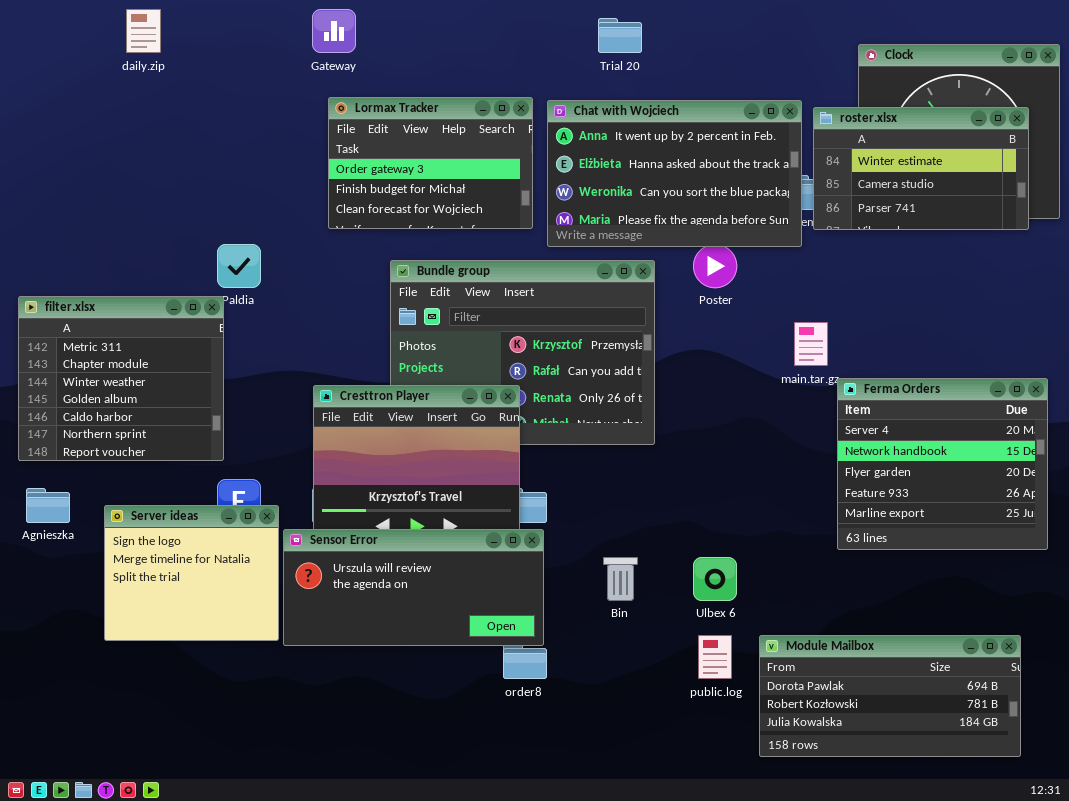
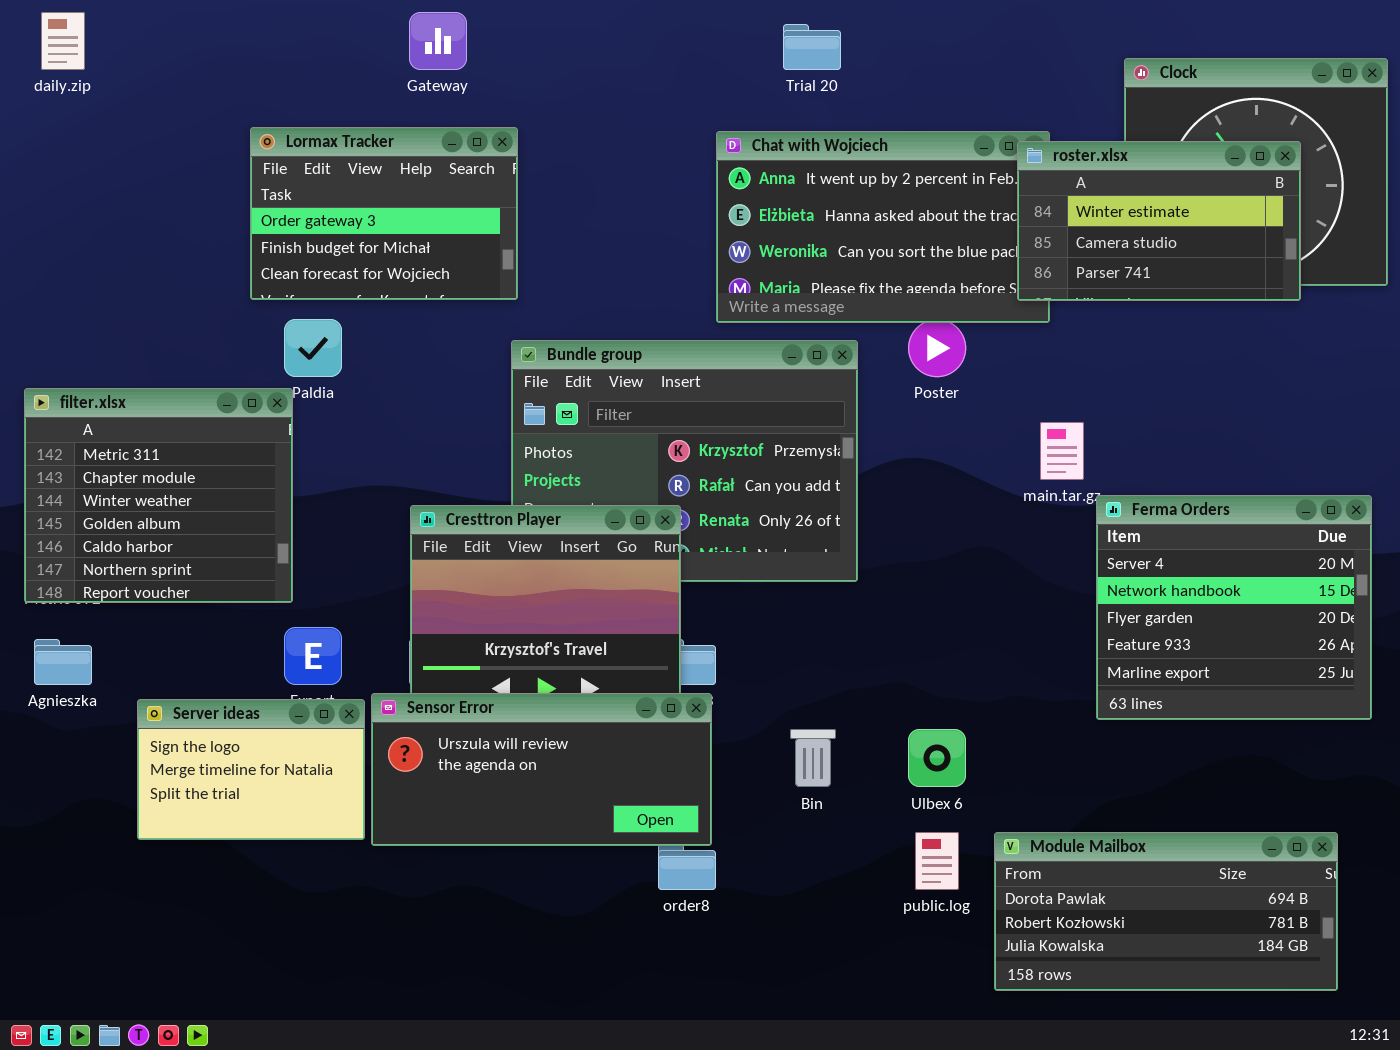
daily.zip: [126,9,161,53] -> [41,12,85,70], moved
Lormax Tracker: [328,97,533,229] -> [250,127,518,300], moved
roster.xlsx: [813,107,1029,230] -> [1017,141,1301,301], moved
Server ideas: [104,505,279,641] -> [137,699,365,840], resized

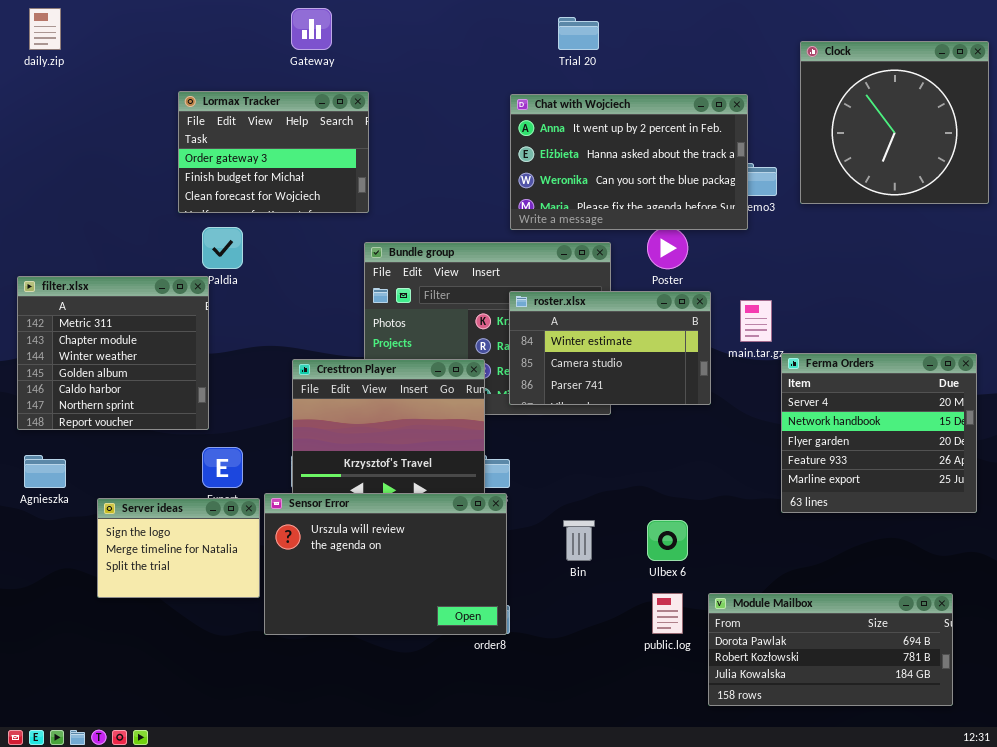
roster.xlsx: [1017,141,1301,301] -> [509,291,711,405], moved
Sensor Error: [371,693,712,846] -> [264,493,507,635], resized

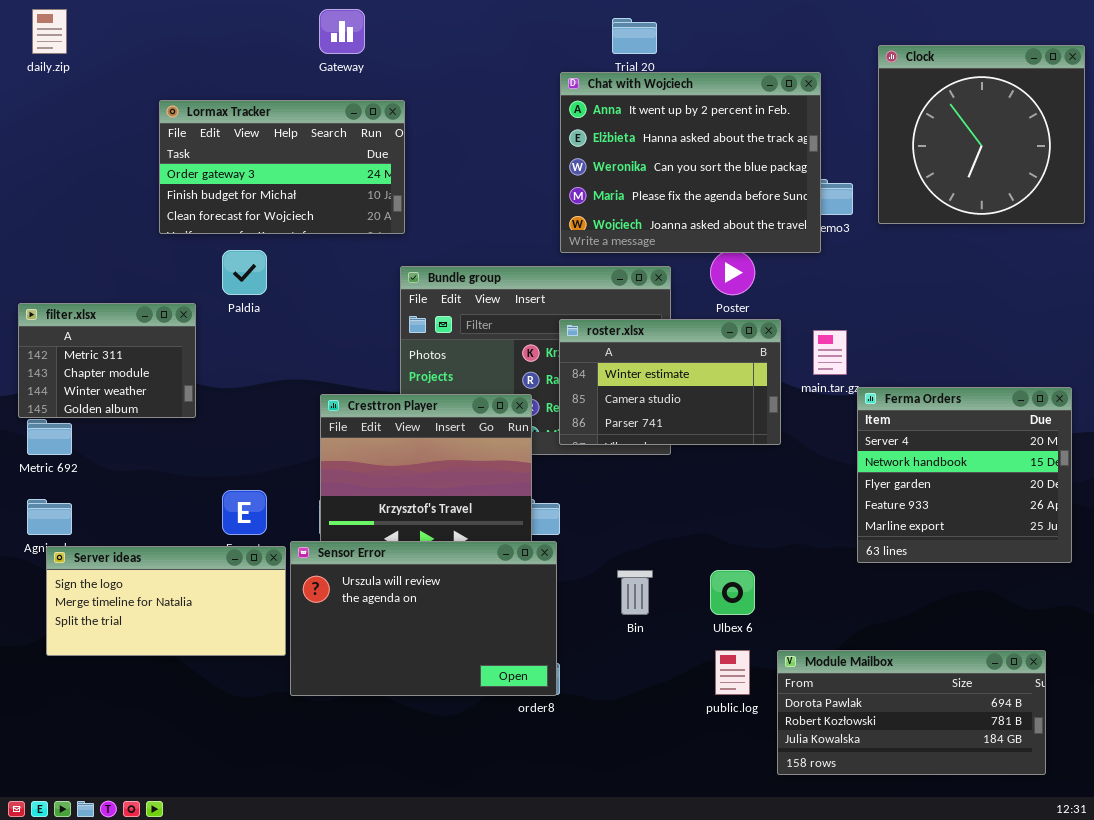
Lormax Tracker: [178,91,369,213] -> [159,100,405,234], resized
Chat with Wojciech: [510,94,748,230] -> [560,72,821,253], resized
filter.xlsx: [17,276,209,430] -> [18,303,196,418], resized
Server ideas: [97,498,260,598] -> [46,546,286,656], resized

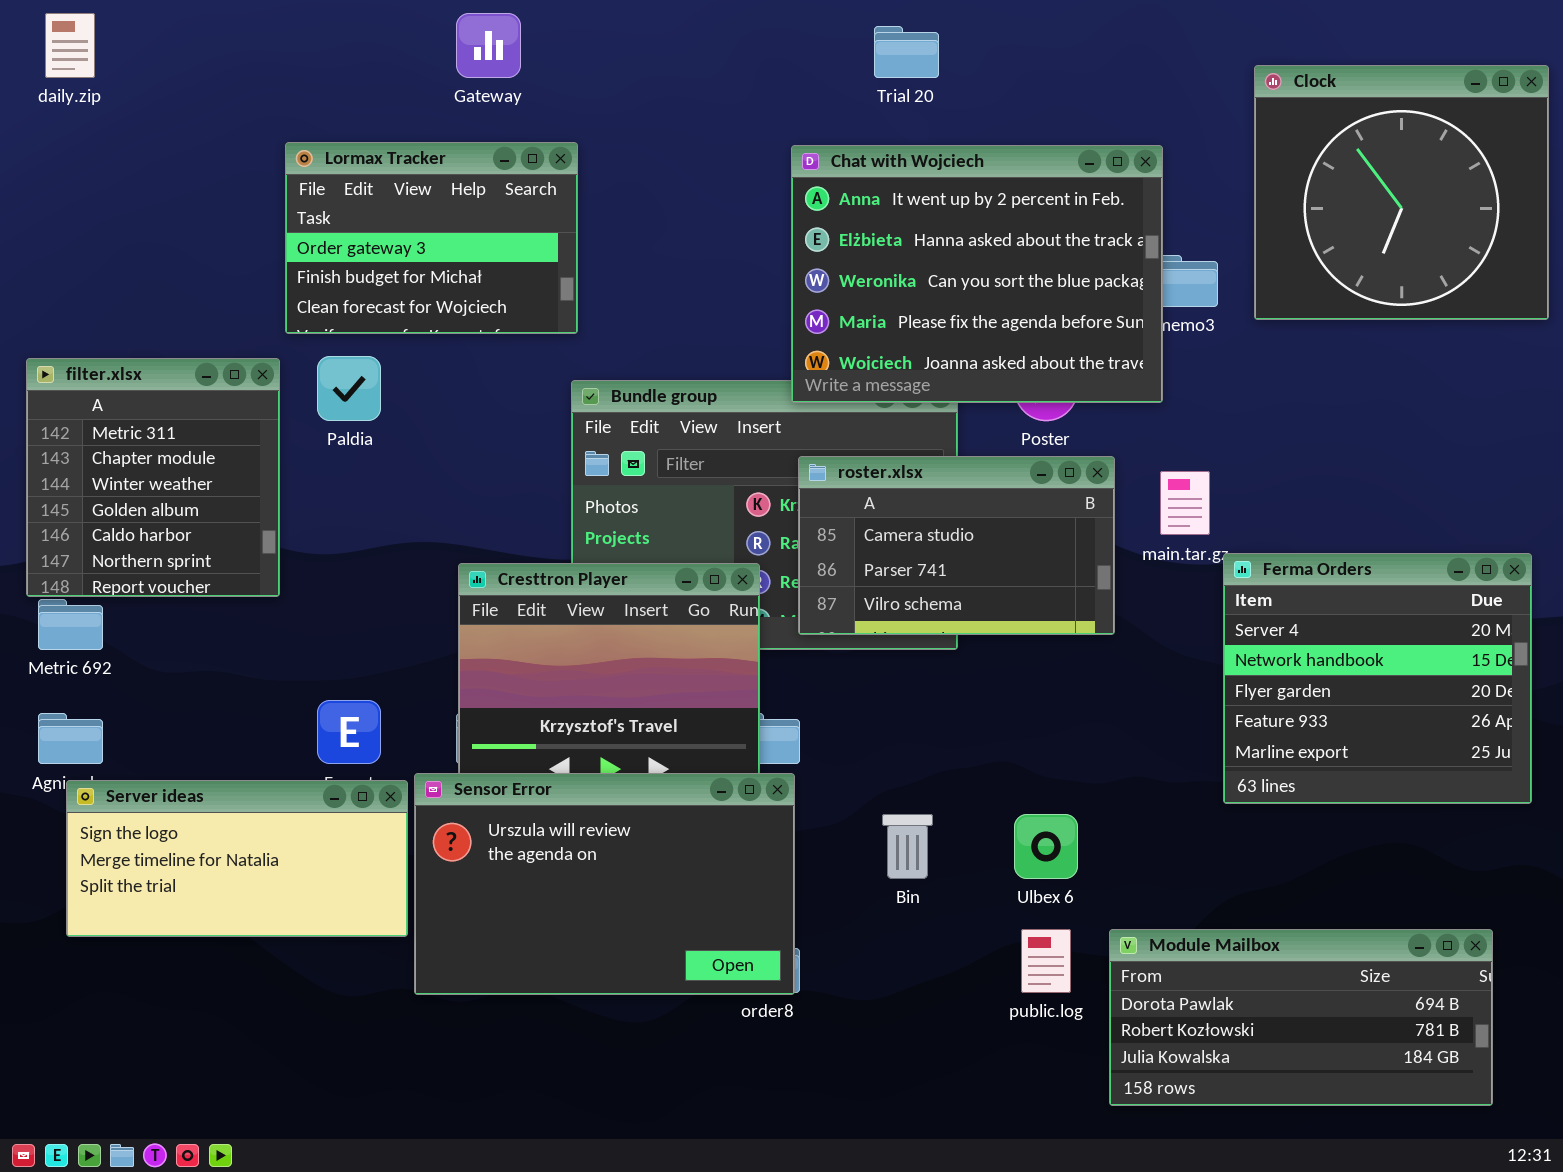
Chat with Wojciech: [560,72,821,253] -> [791,145,1163,403], moved
Lormax Tracker: [159,100,405,234] -> [285,142,578,334], resized
filter.xlsx: [18,303,196,418] -> [26,358,280,597], resized
roster.xlsx: [559,319,781,445] -> [798,456,1115,635], scrolled down 1 row

